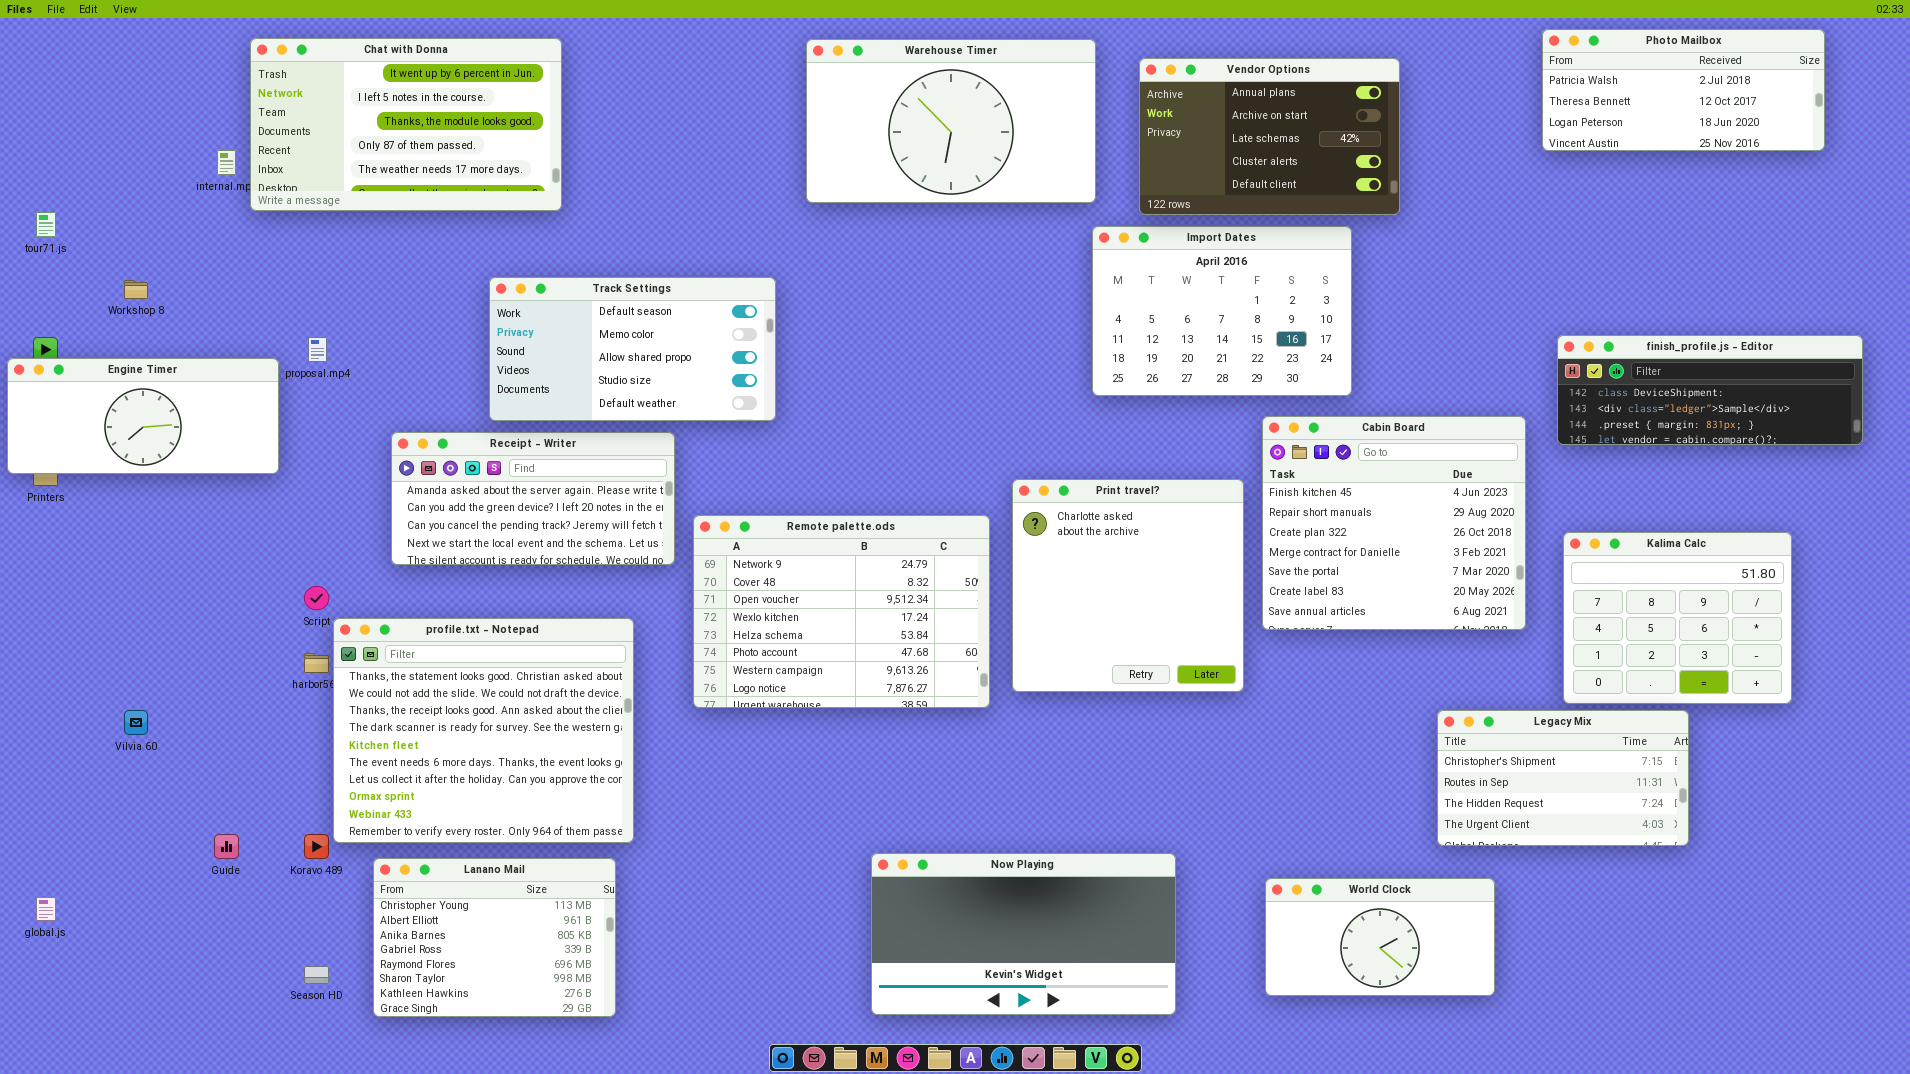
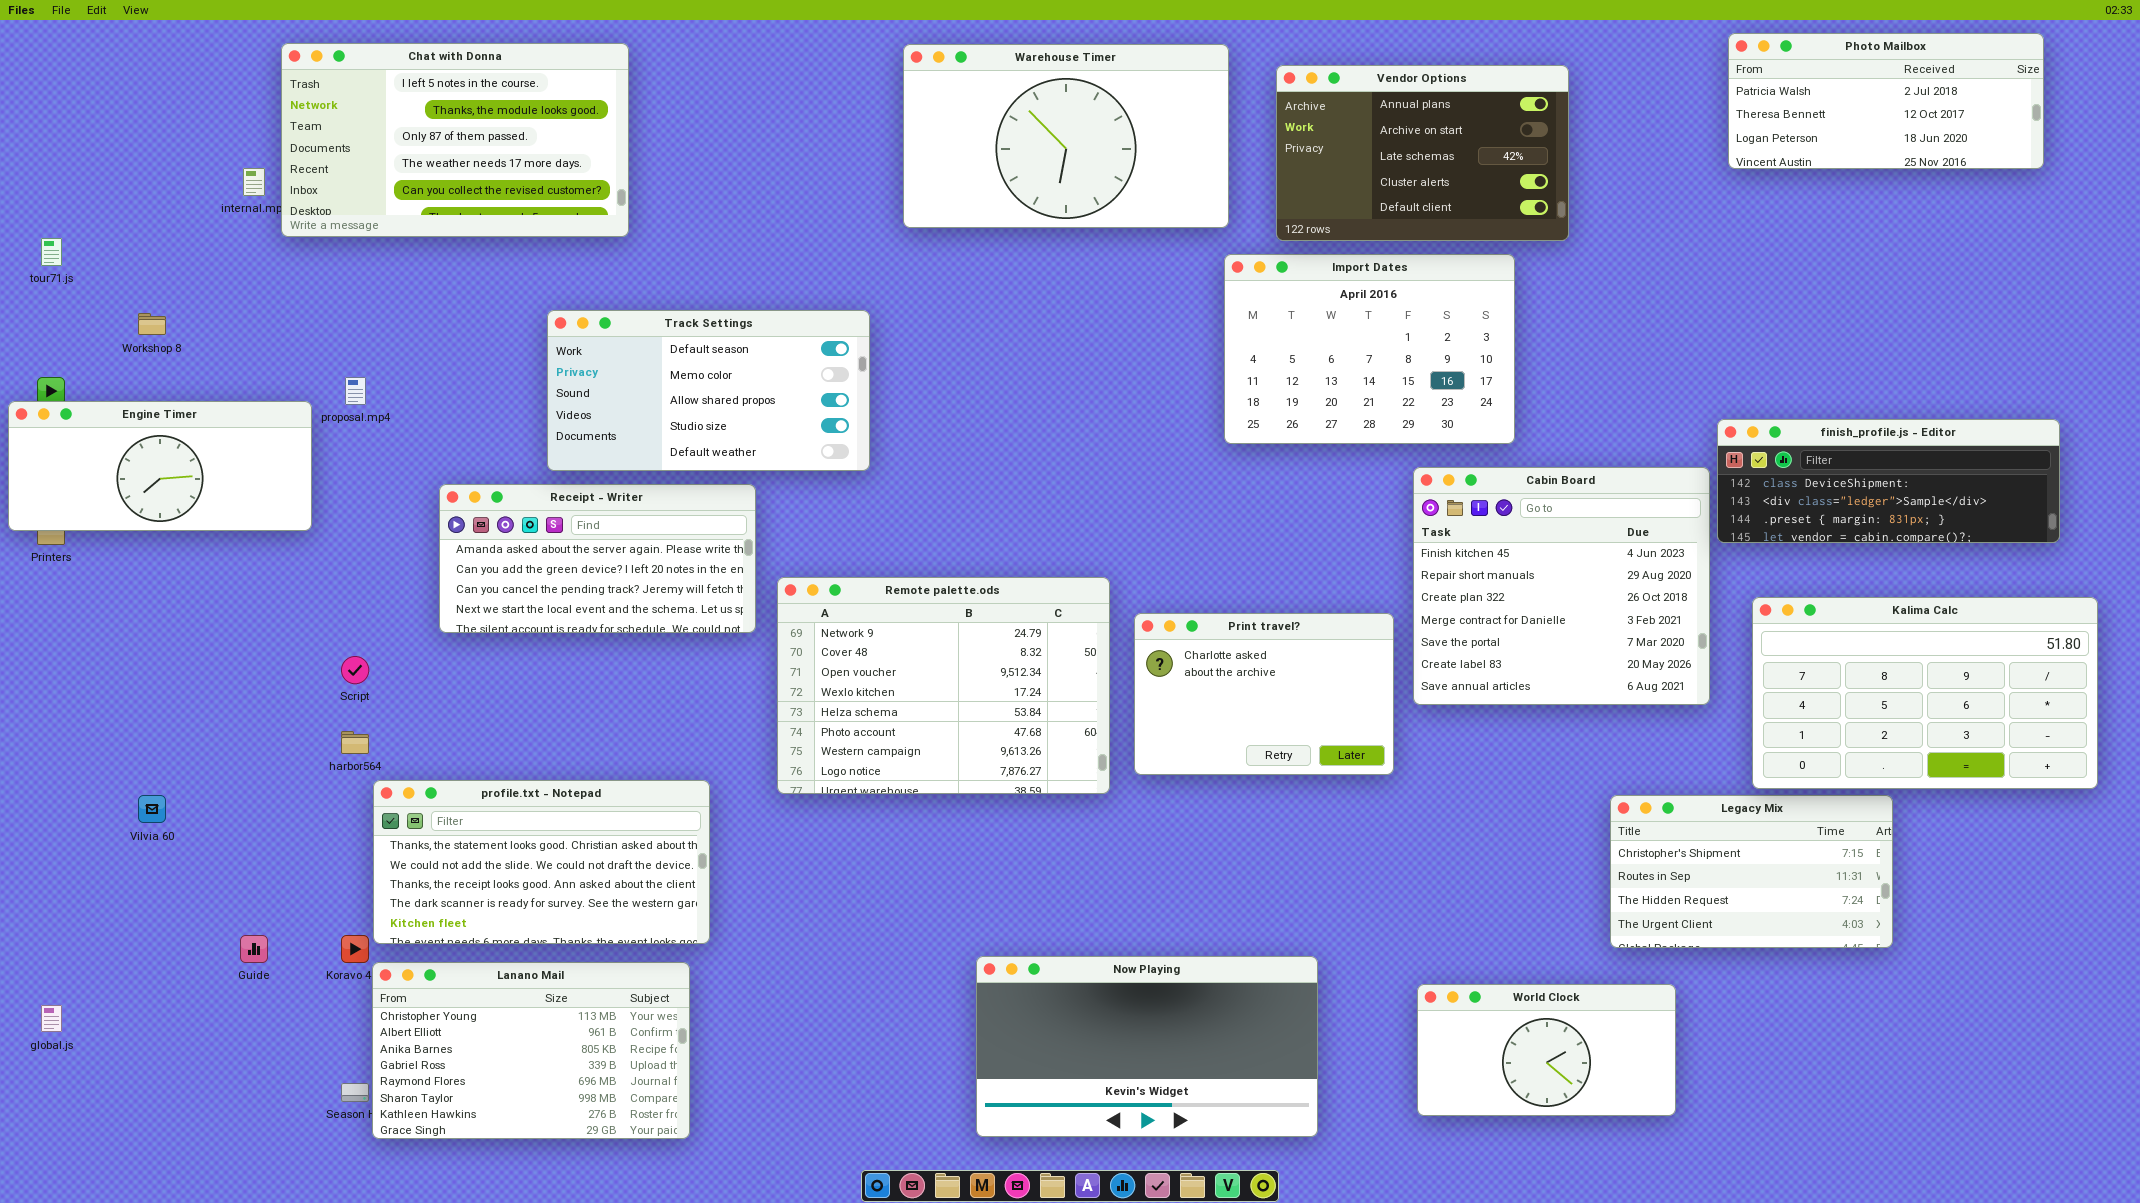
Chat with Donna: [250,38,562,211] -> [281,43,629,237], scrolled down 1 row
finish_profile.js - Editor: [1557,335,1863,445] -> [1717,419,2060,543], moved
Print travel?: [1012,479,1244,692] -> [1134,613,1394,775], resized
Kalima Calc: [1563,532,1792,704] -> [1752,597,2098,789], resized
profile.txt - Notepad: [333,618,634,843] -> [373,780,710,944], resized
Lanano Mail: [373,858,616,1017] -> [372,962,690,1139], resized

